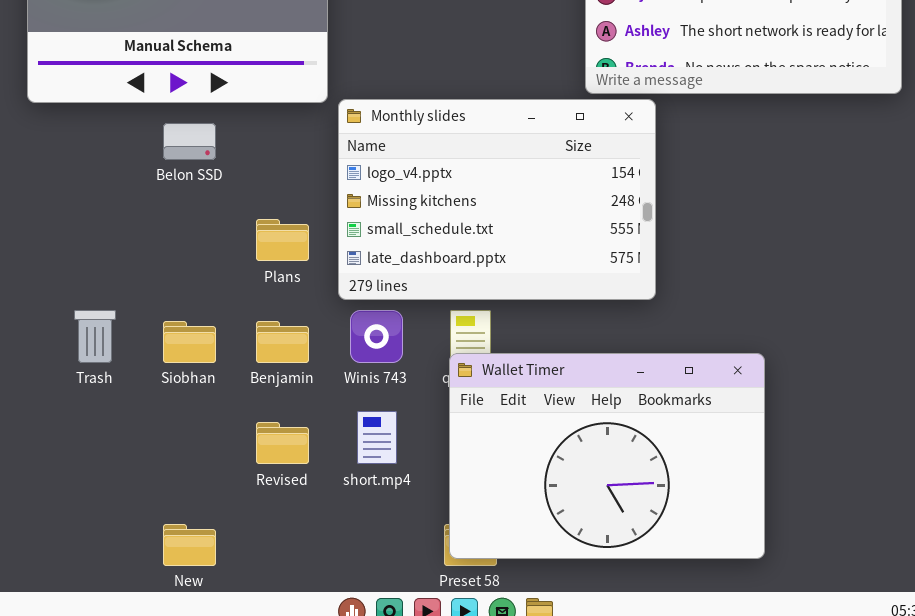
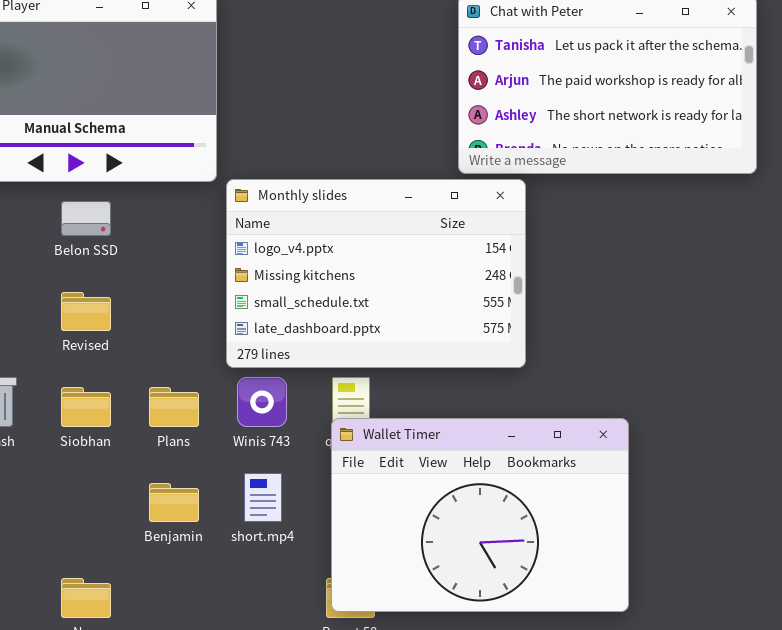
Plans: [256,219,309,261] -> [149,387,199,427], moved
Benjamin: [256,321,309,363] -> [149,483,199,522], moved
Revised: [256,422,309,464] -> [61,292,111,331], moved

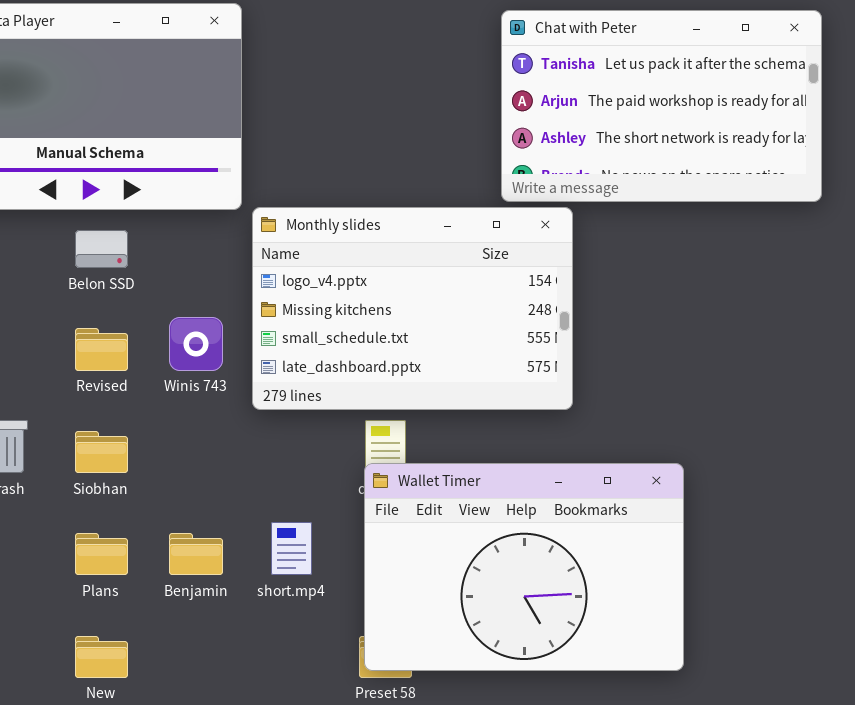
Winis 743: [237,377,287,427] -> [169,317,223,371], moved
Plans: [149,387,199,427] -> [75,533,128,575], moved

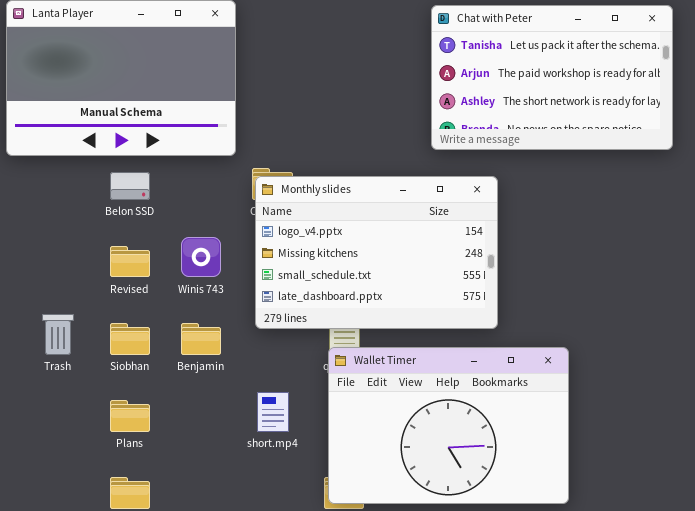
Monthly slides: [252,207,573,410] -> [255,176,498,329], moved
Benjamin: [169,533,223,575] -> [181,323,221,355], moved

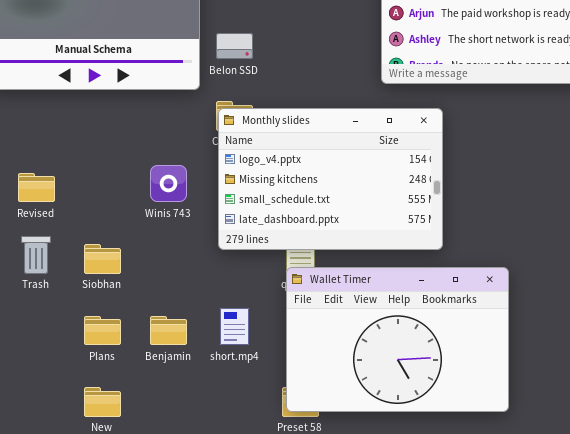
Belon SSD: [110,172,150,200] -> [216,33,253,59], moved
Revised: [110,246,150,277] -> [18,173,55,202], moved
Benjamin: [181,323,221,355] -> [150,316,187,345], moved

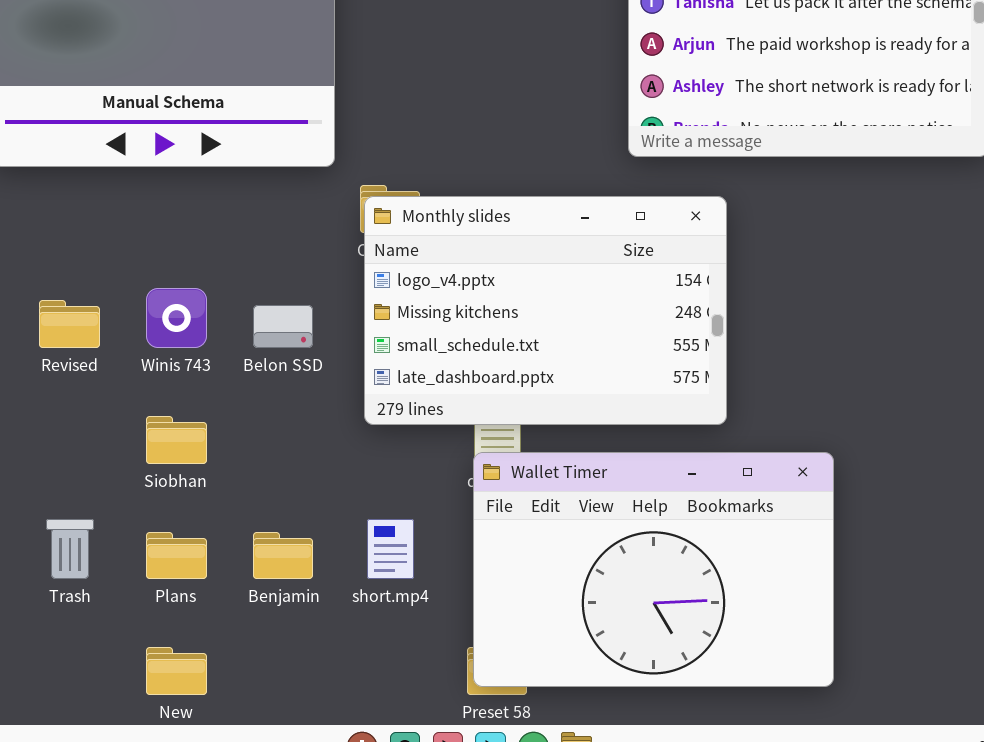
Belon SSD: [216,33,253,59] -> [253,305,313,348], moved
Winis 743: [150,165,187,202] -> [146,288,207,348], moved
Trash: [21,236,51,274] -> [46,519,94,579], moved

